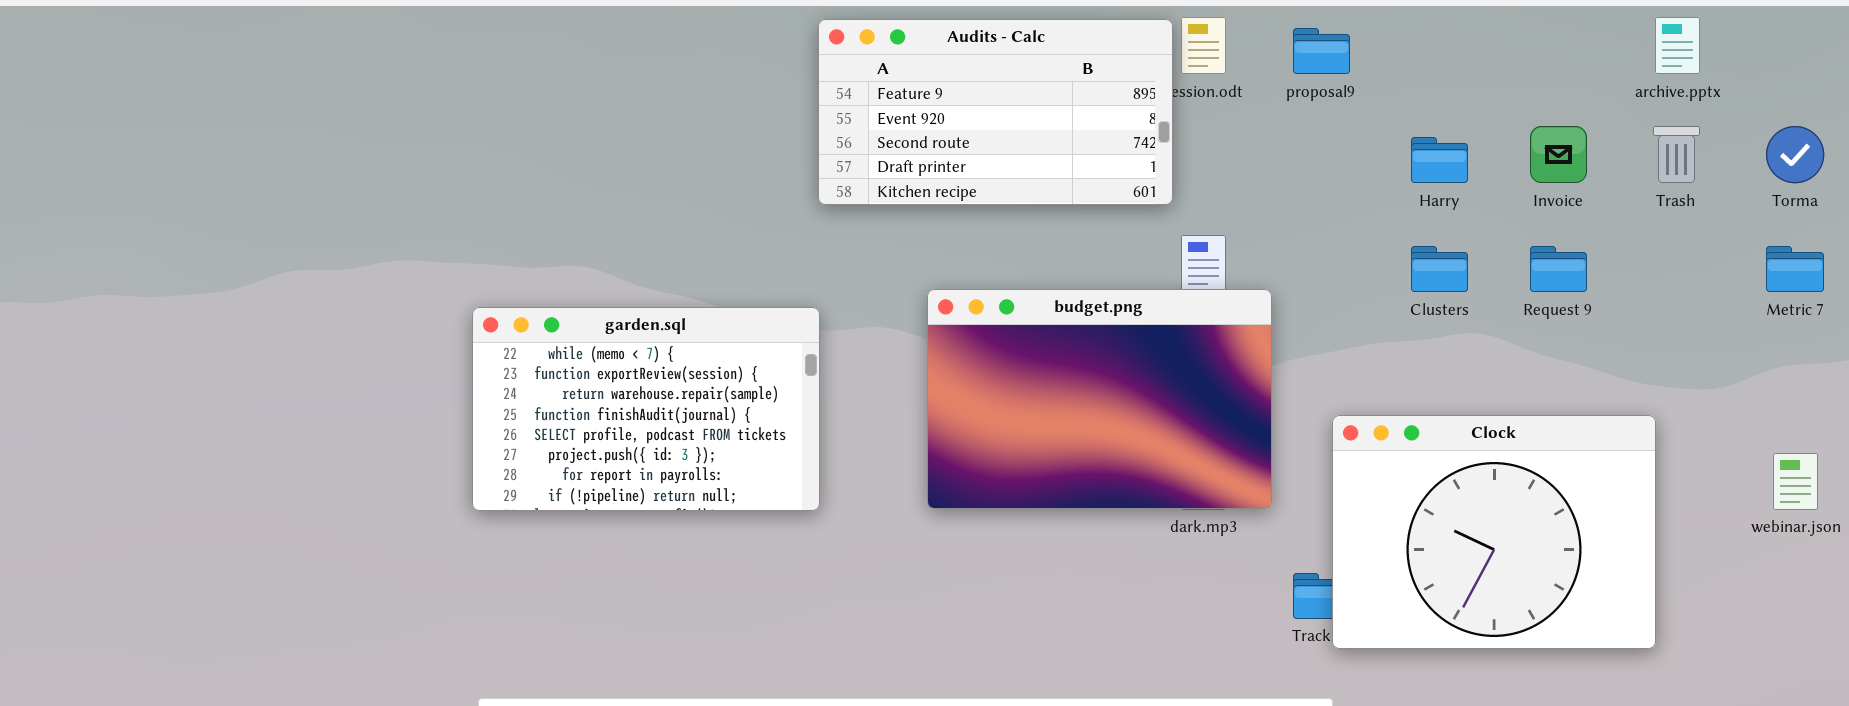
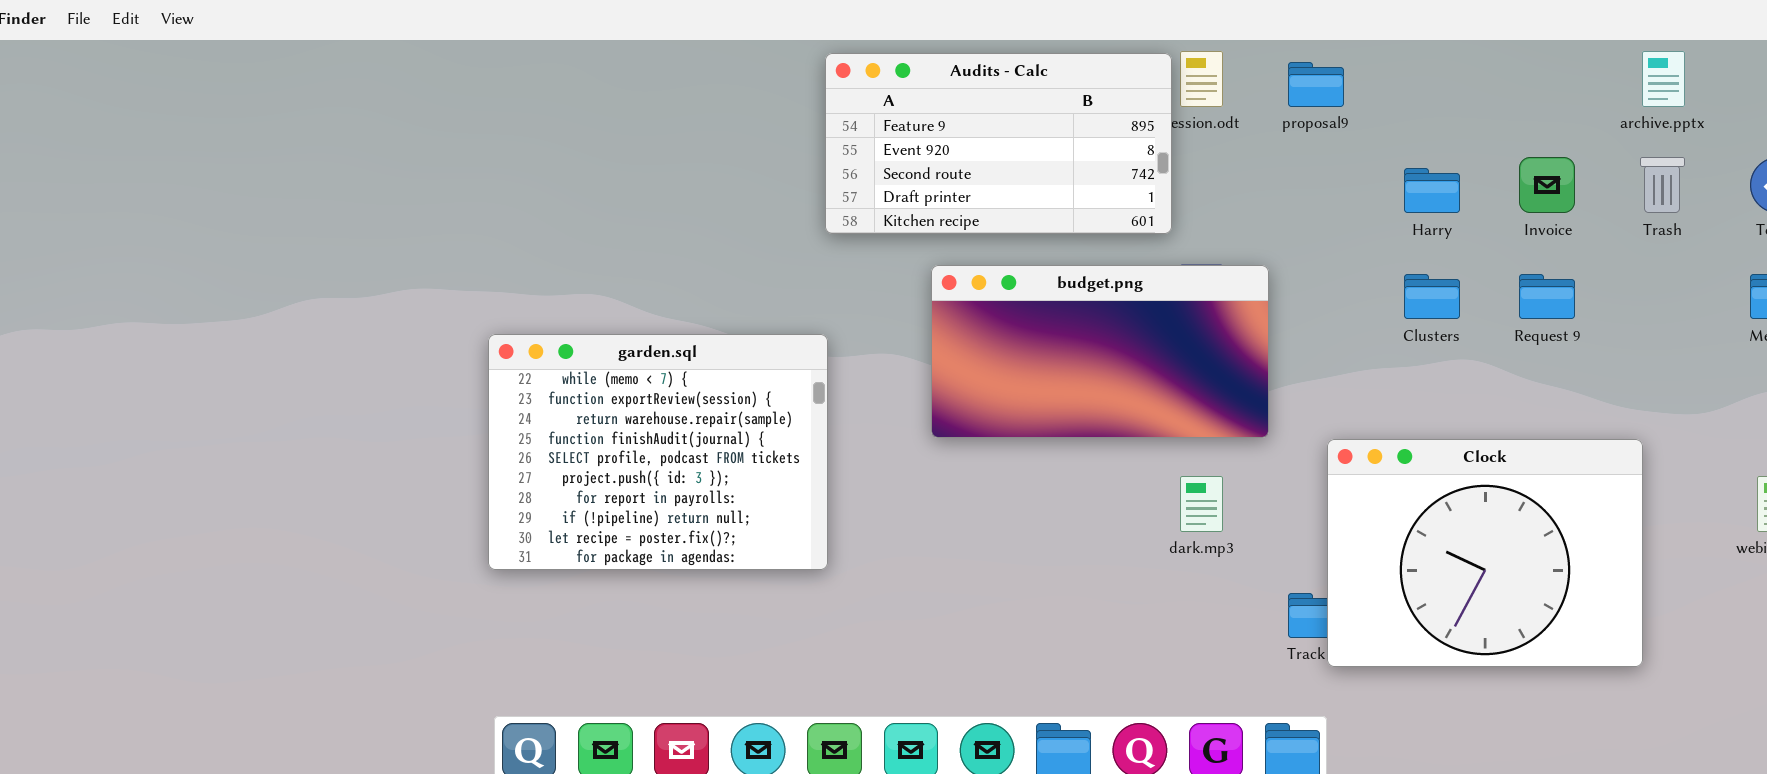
budget.png: [927,289,1272,509] -> [931,265,1269,438], moved, resized
garden.sql: [472,307,820,511] -> [488,334,828,570], resized

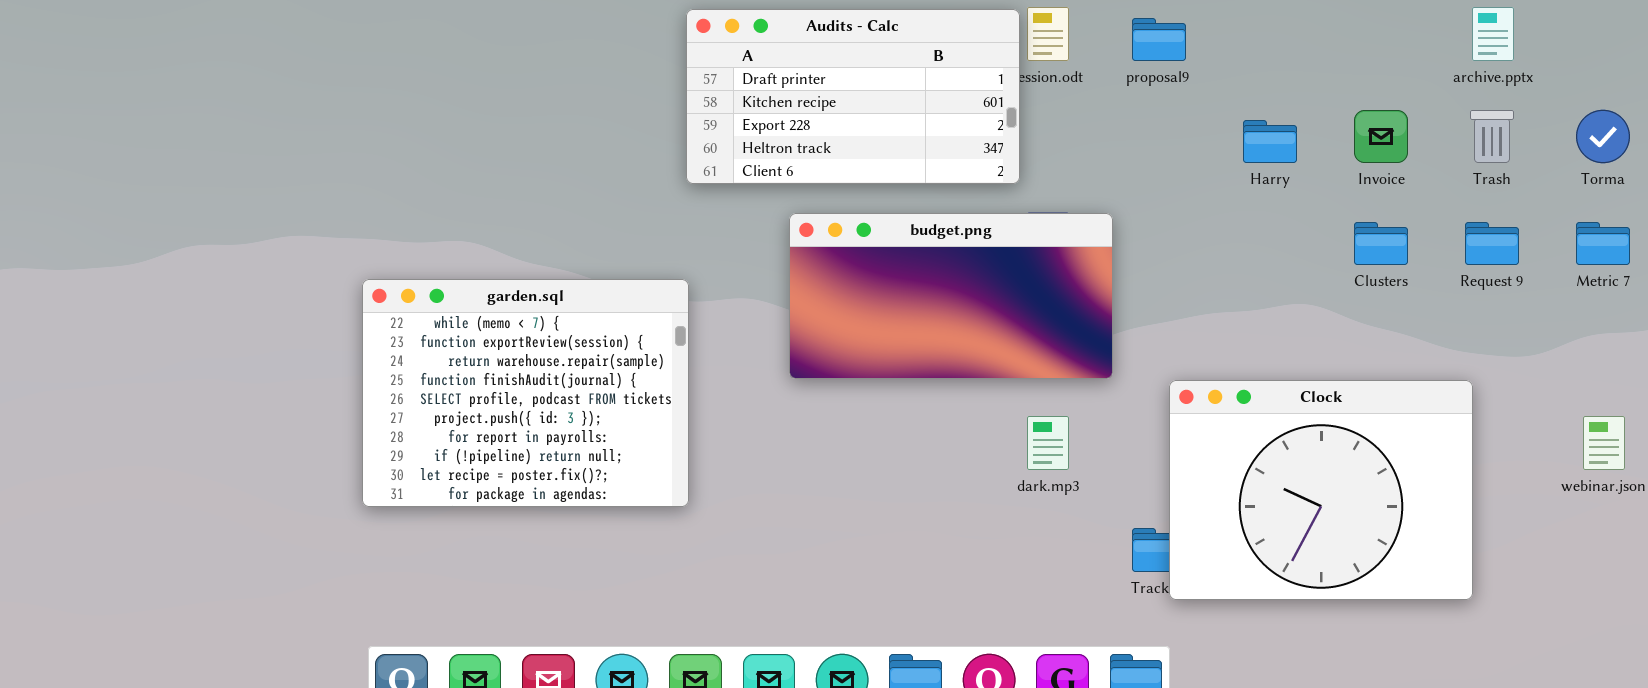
Audits - Calc: [825,53,1172,234] -> [686,9,1020,184], scrolled down 3 rows
Clusters: [1404,274,1460,319] -> [1354,222,1408,265], moved
Request 9: [1519,274,1575,319] -> [1465,222,1519,265], moved

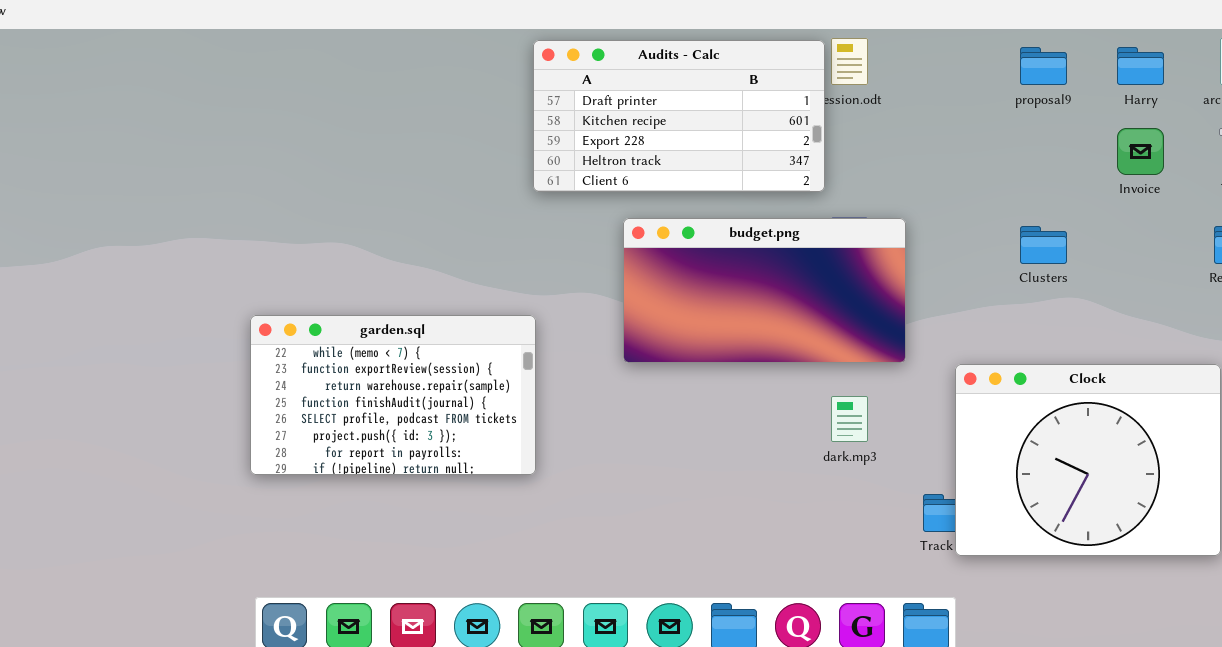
proposal9: [1132,18,1186,61] -> [1020,47,1067,85], moved
Harry: [1243,120,1297,163] -> [1117,47,1164,85], moved
Clusters: [1354,222,1408,265] -> [1020,226,1067,264], moved
garden.sql: [362,279,689,507] -> [250,315,536,475], resized

